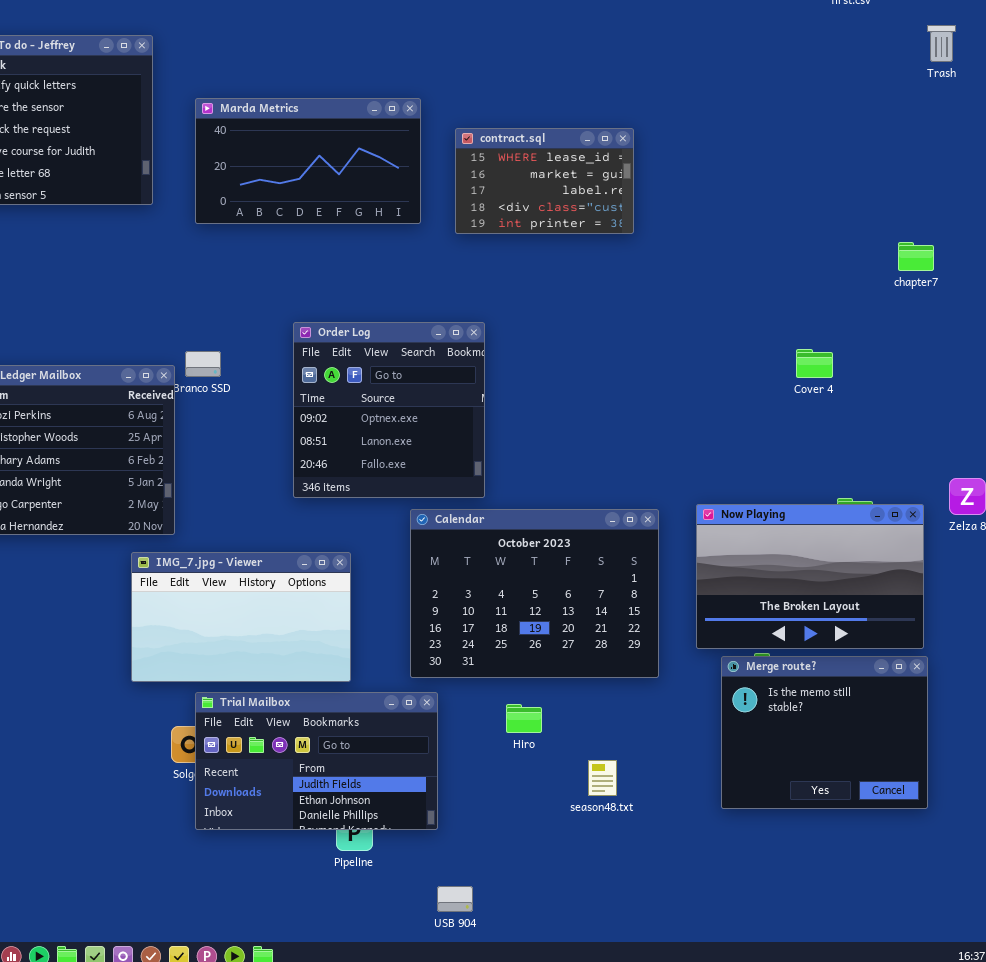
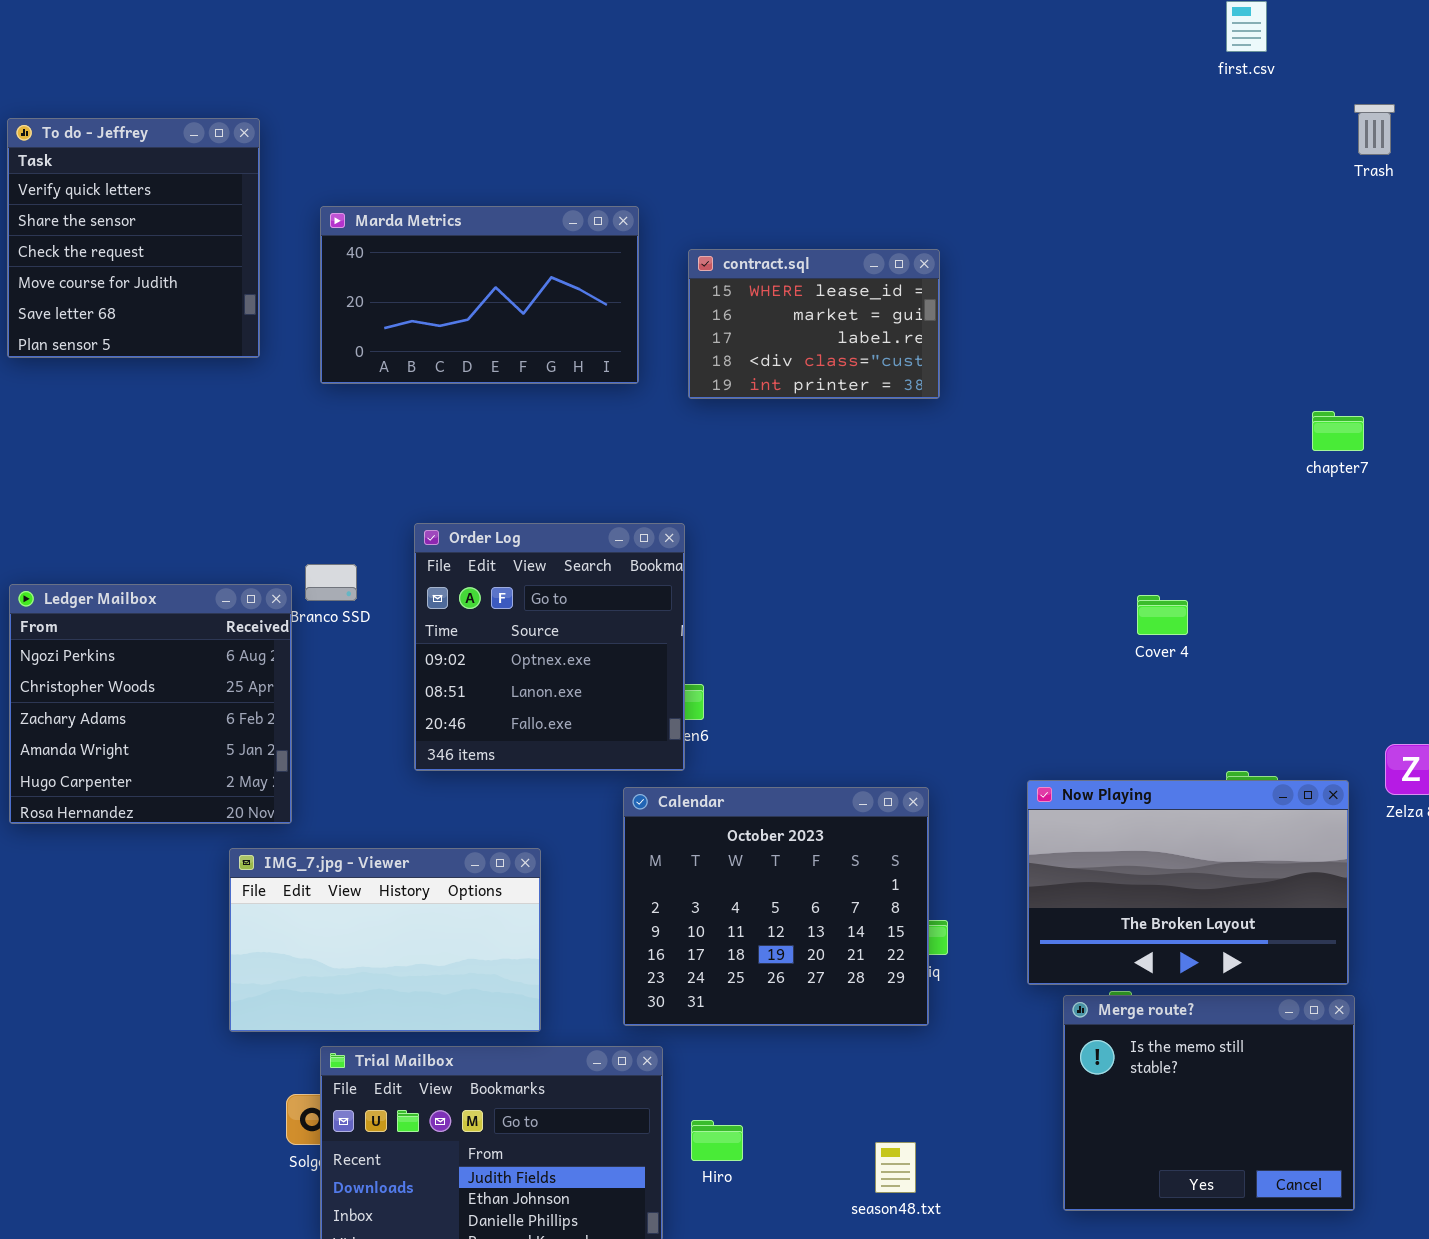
Order Log: [293,322,485,498] -> [414,523,685,771], moved
Cover 4: [796,349,833,378] -> [1137,595,1188,635], moved
Calendar: [410,509,659,678] -> [623,787,929,1026], resized
Hiro: [506,704,542,733] -> [691,1120,743,1161], moved

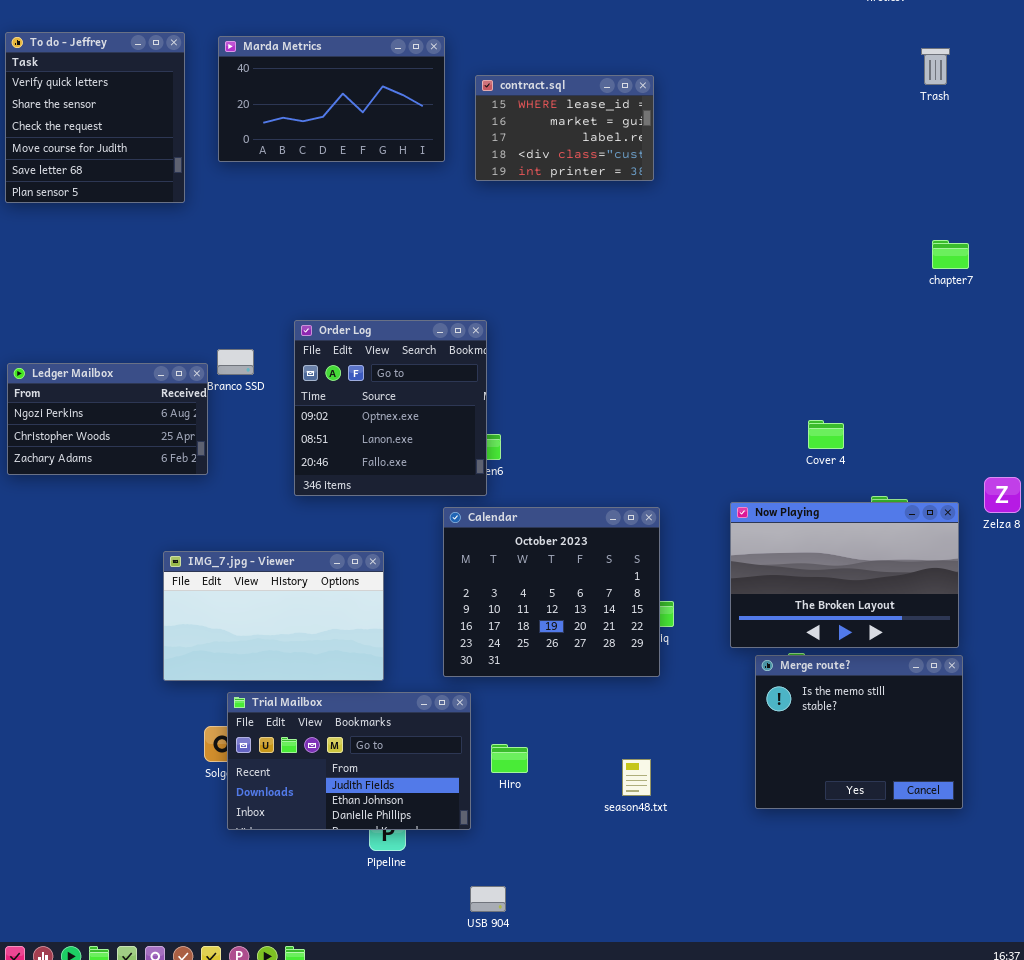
Trash: [1354,104,1395,155] -> [921,48,950,85], moved
Marda Metrics: [320,206,639,384] -> [218,36,445,162], moved
contract.sql: [688,249,940,399] -> [475,75,654,181], moved
Ledger Mailbox: [9,584,292,824] -> [7,363,208,475], resized
Cover 4: [1137,595,1188,635] -> [808,420,844,449], moved

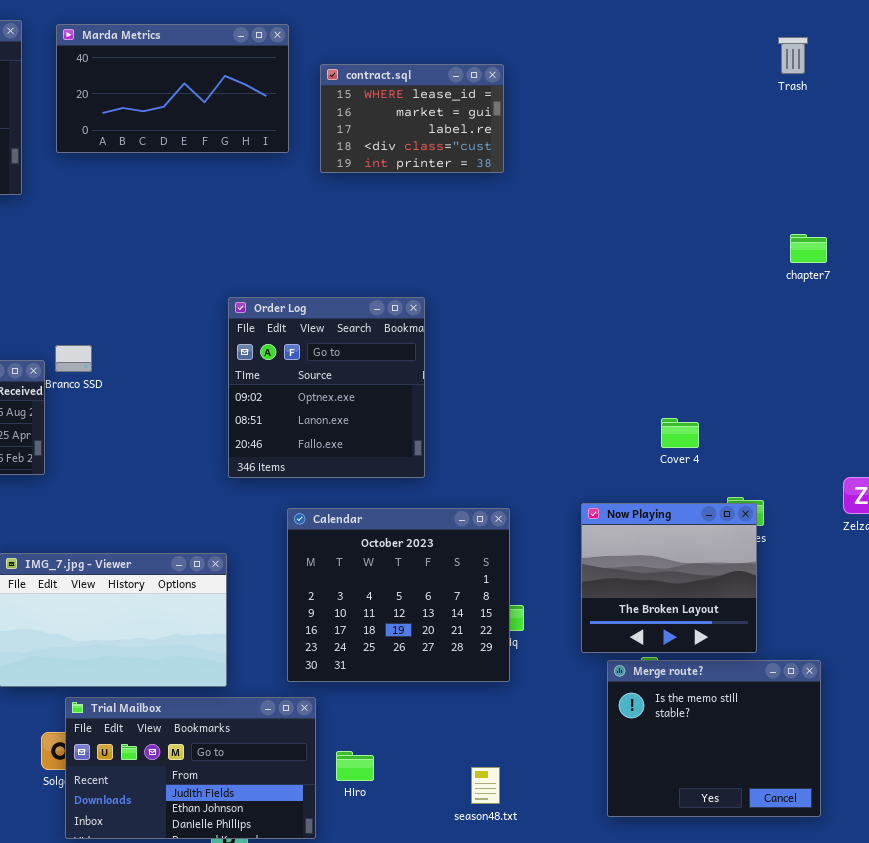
Order Log: [294,320,487,496] -> [228,297,425,478], moved
Now Playing: [730,502,959,648] -> [581,503,757,653], resized

